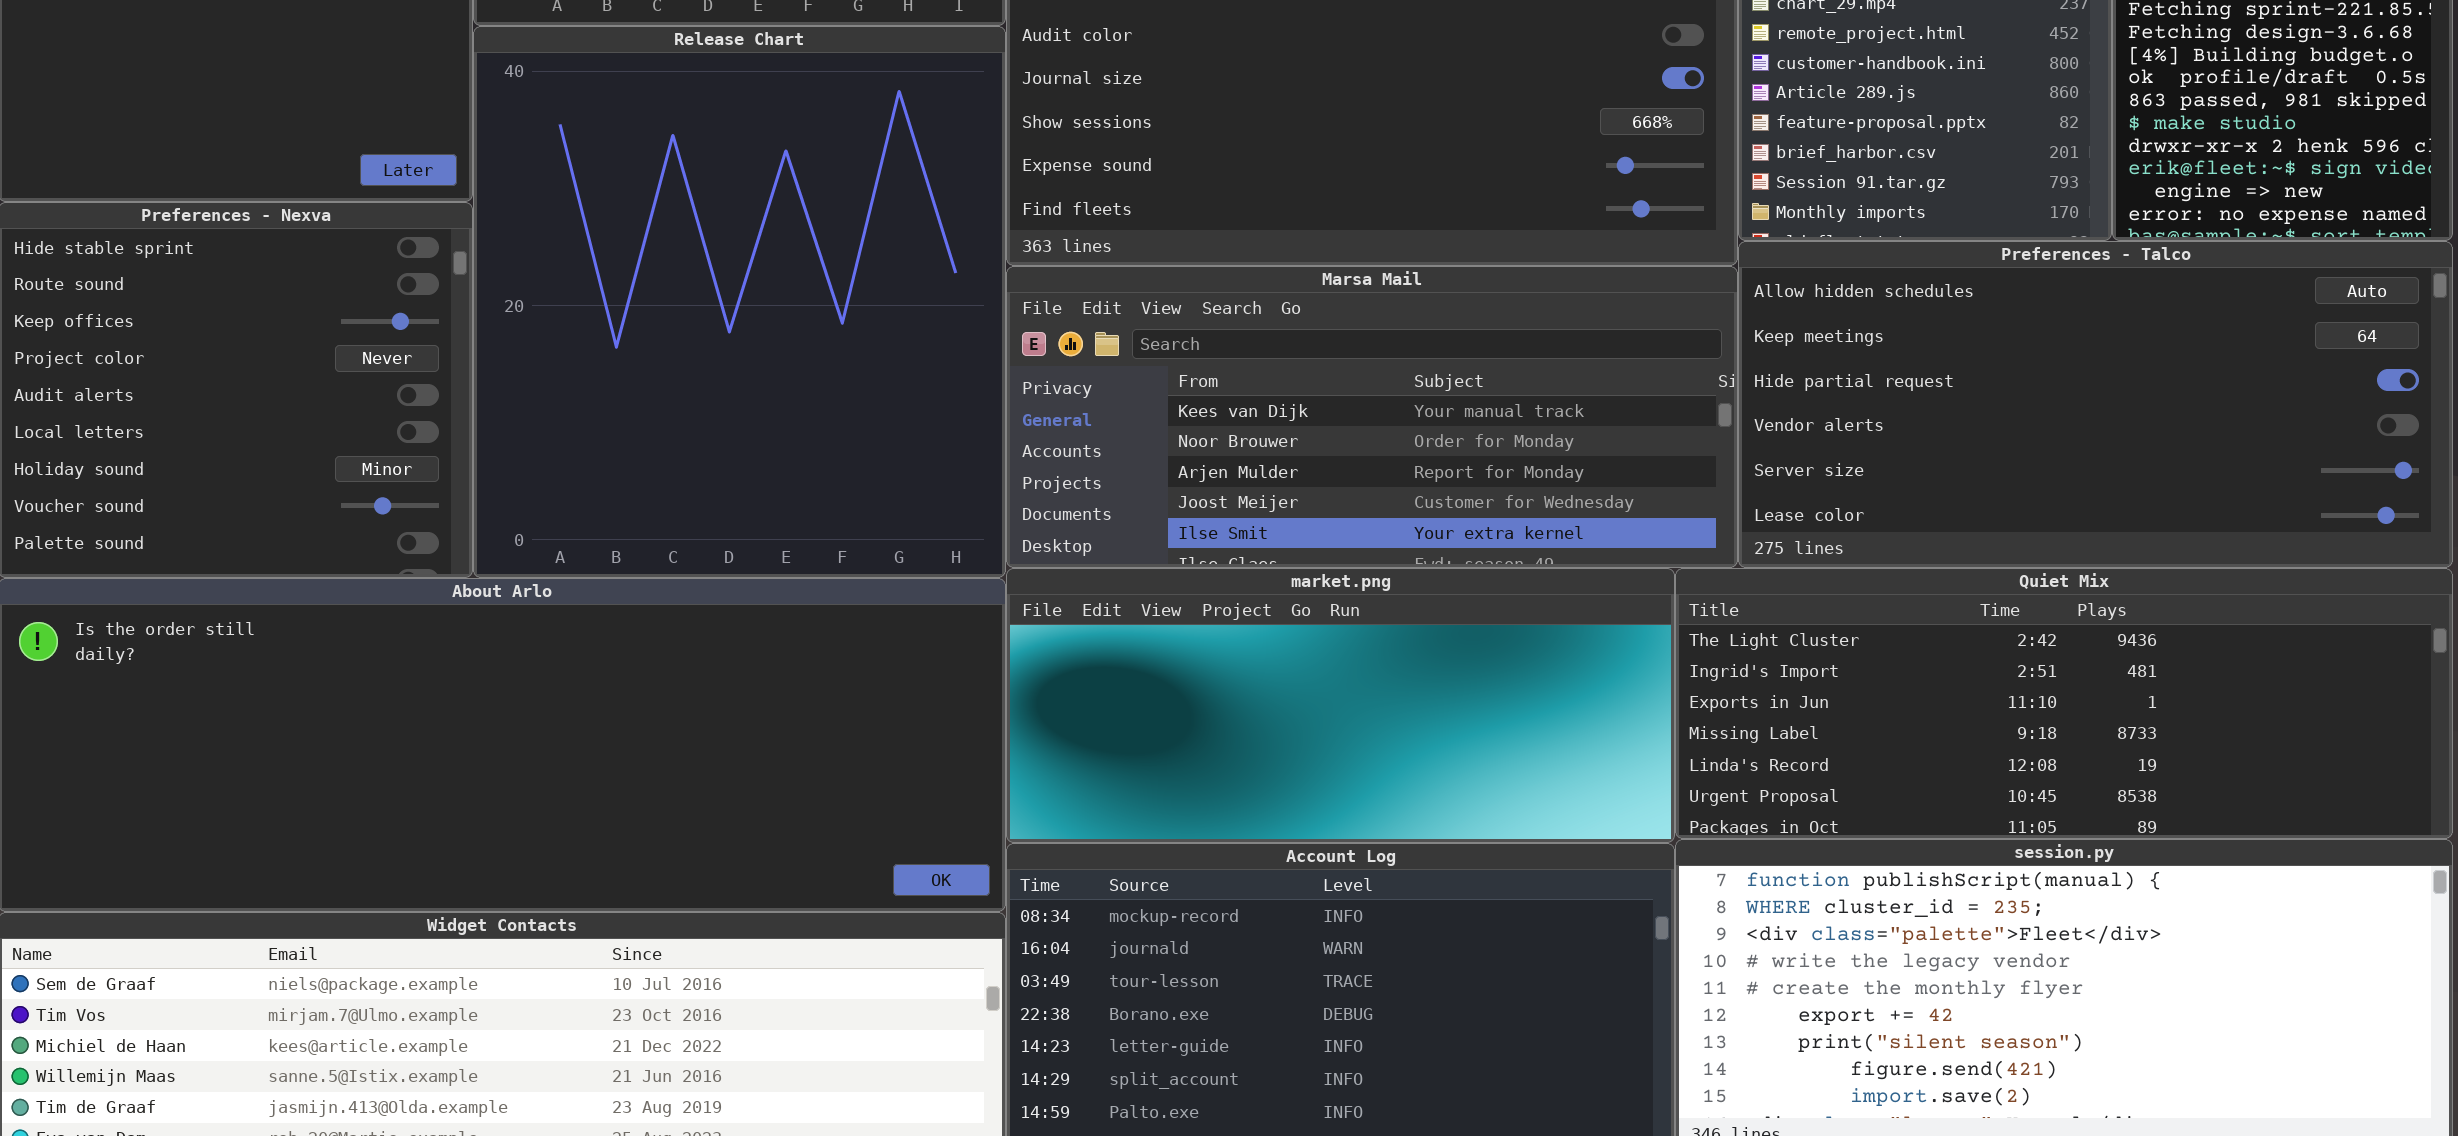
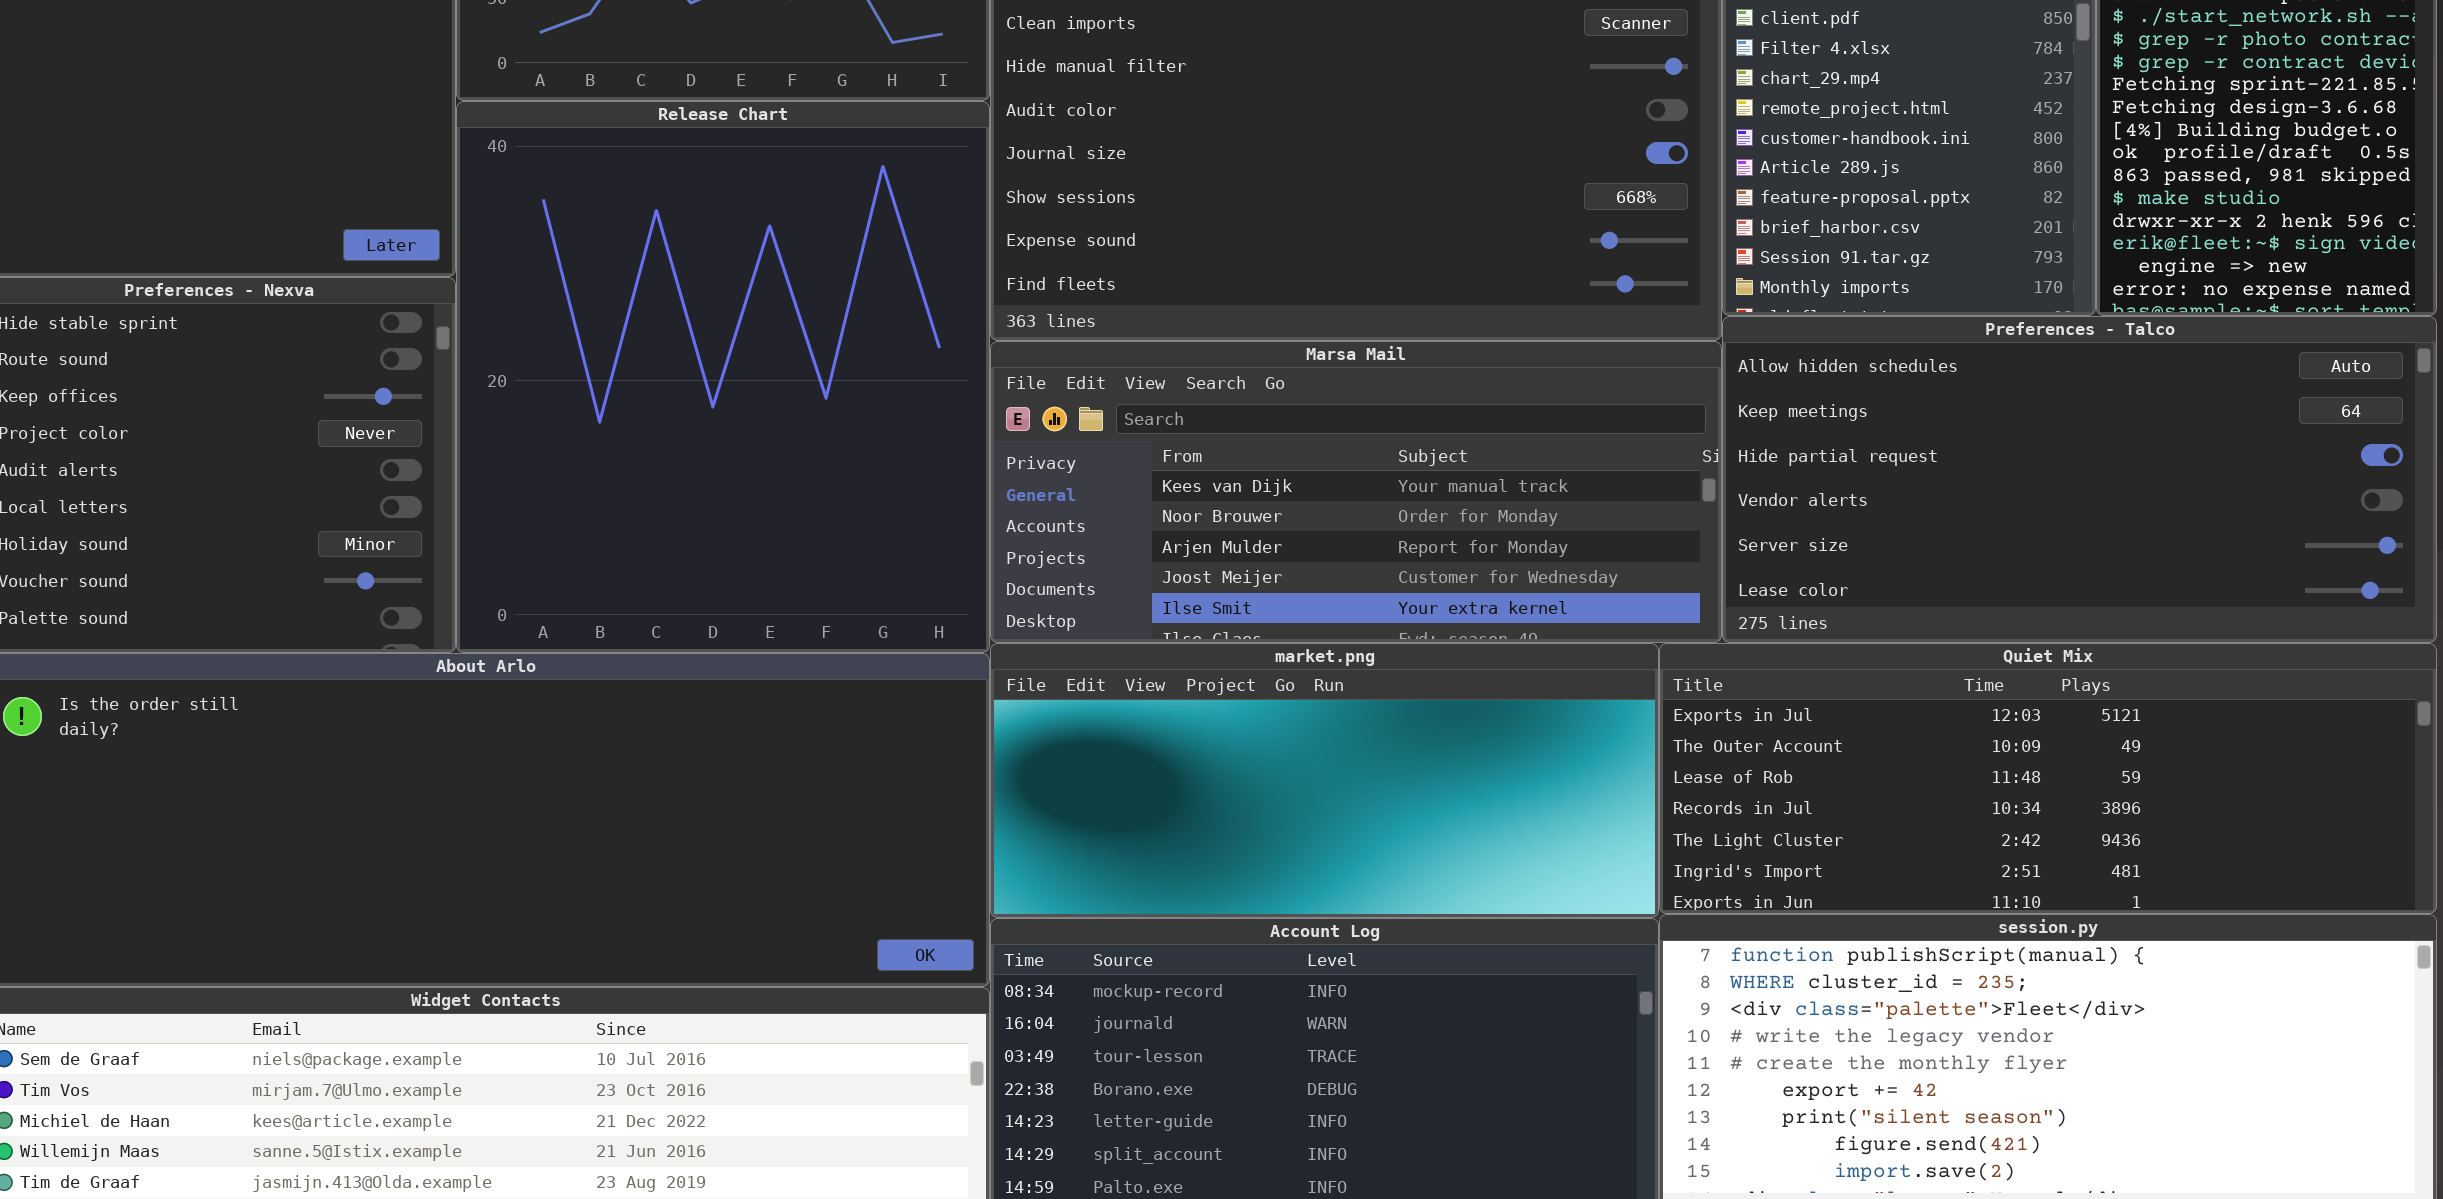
Quiet Mix: [1675,568,2453,839] -> [1659,643,2437,914], scrolled up 4 rows

